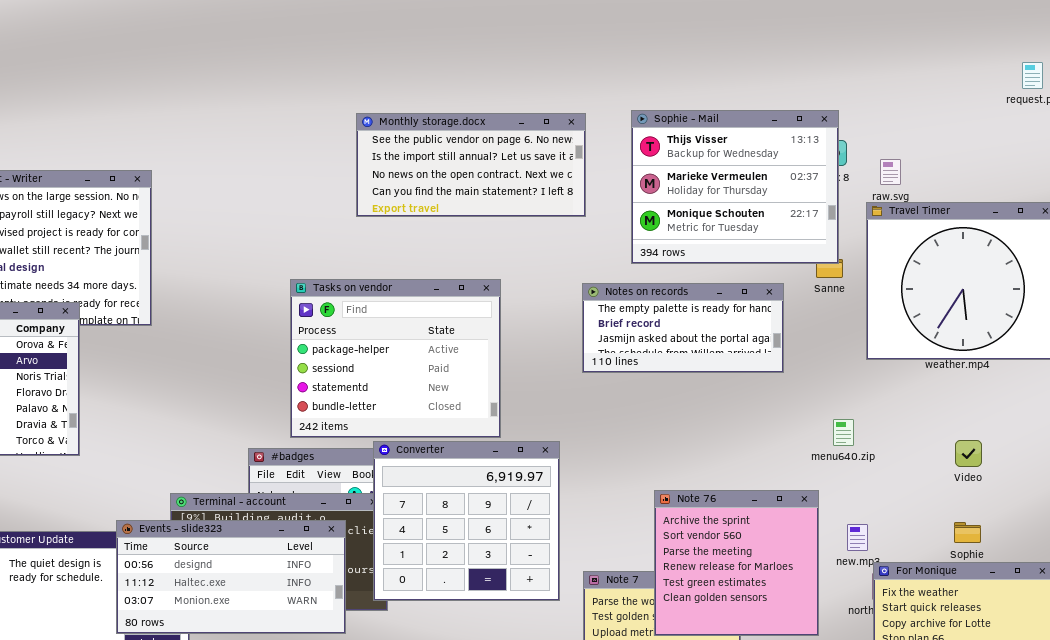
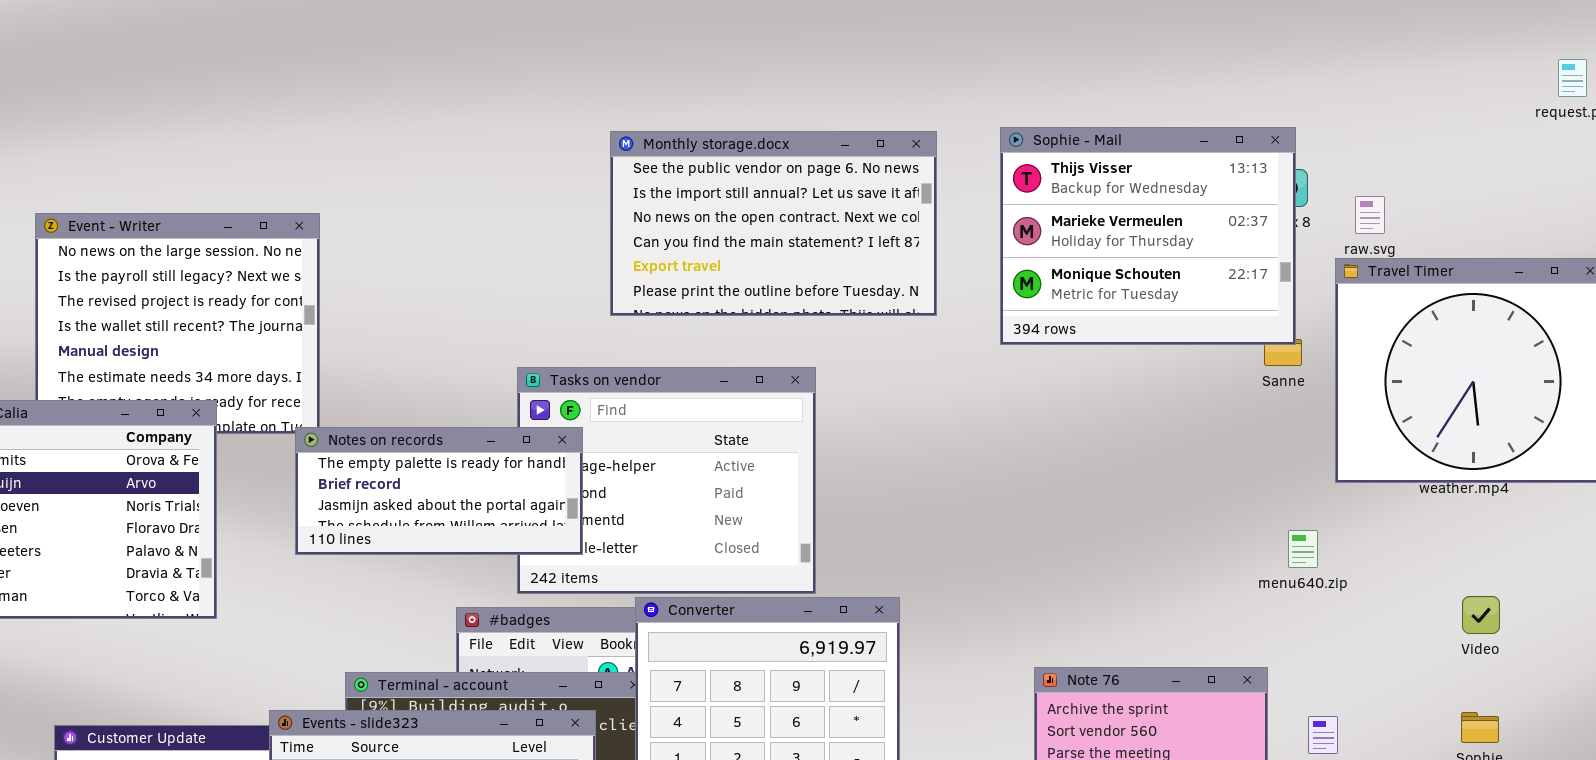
Monthly storage.docx: [356,113,586,217] -> [610,131,937,316], resized
Notes on records: [582,283,784,373] -> [295,427,583,555], moved
menu640.zip: [833,419,854,446] -> [1288,530,1318,568], moved

